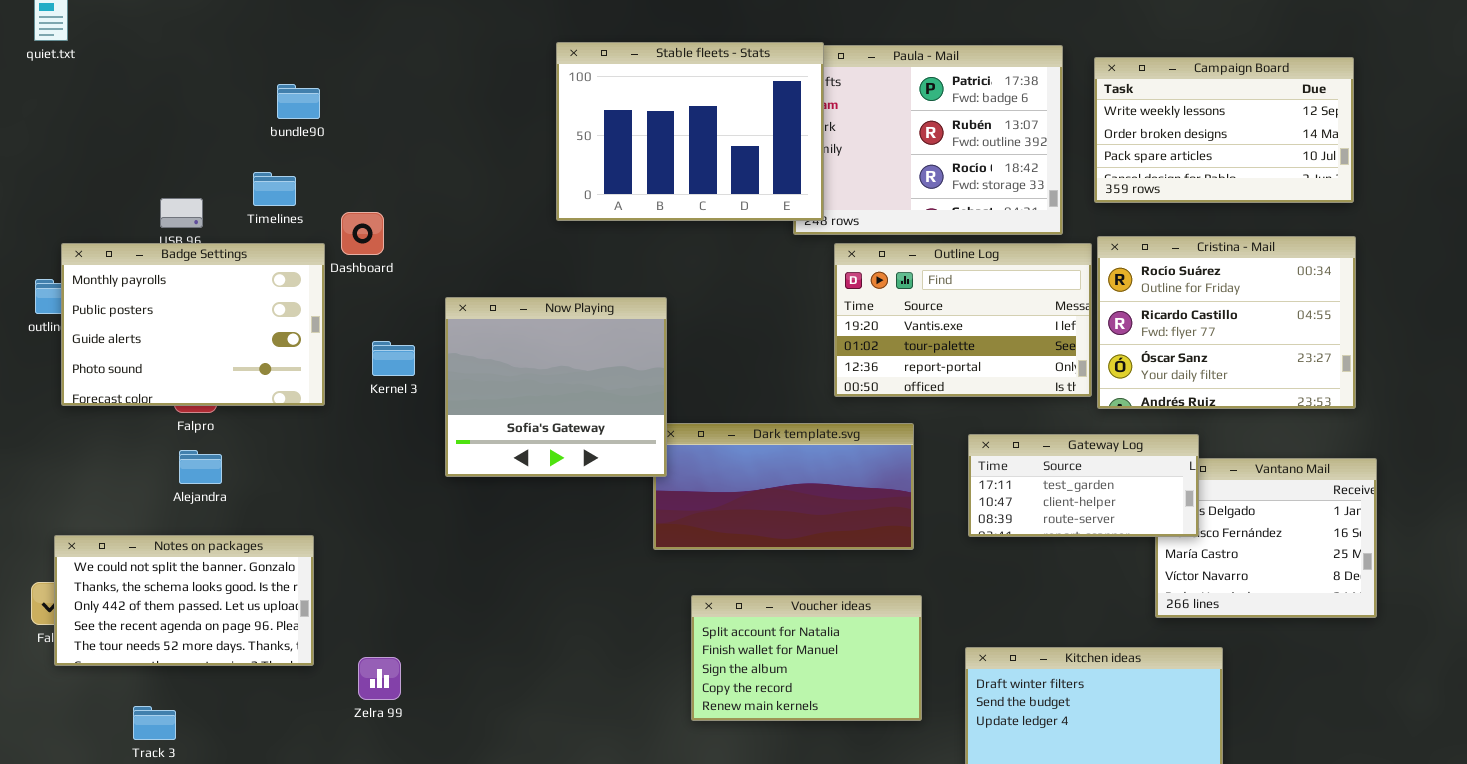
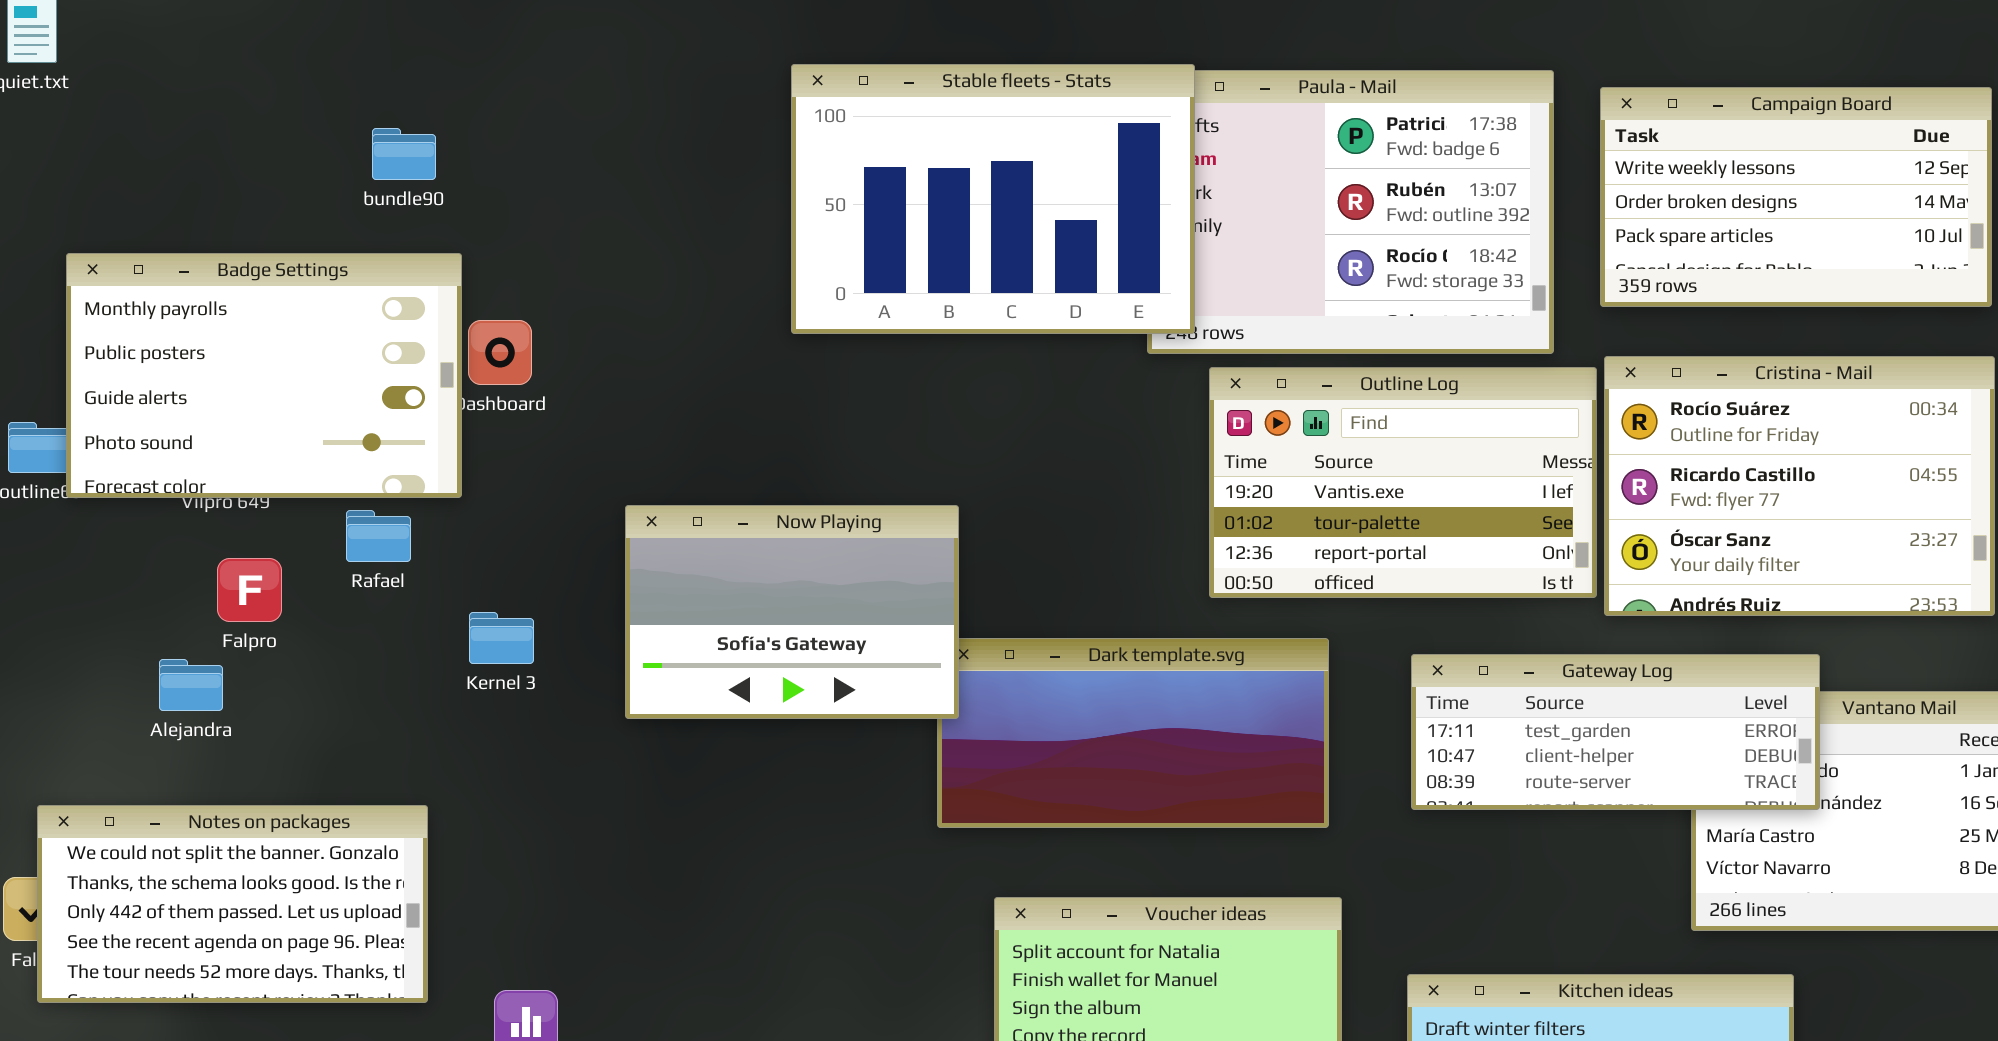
Badge Settings: [61,243,325,406] -> [66,253,462,498], moved
Now Playing: [445,297,667,477] -> [625,505,959,719], resized
Kernel 3: [372,341,415,376] -> [469,612,534,664], moved
Gateway Log: [968,434,1199,537] -> [1411,654,1820,810], resized
Alejandra: [179,450,222,484] -> [159,659,223,711], moved

